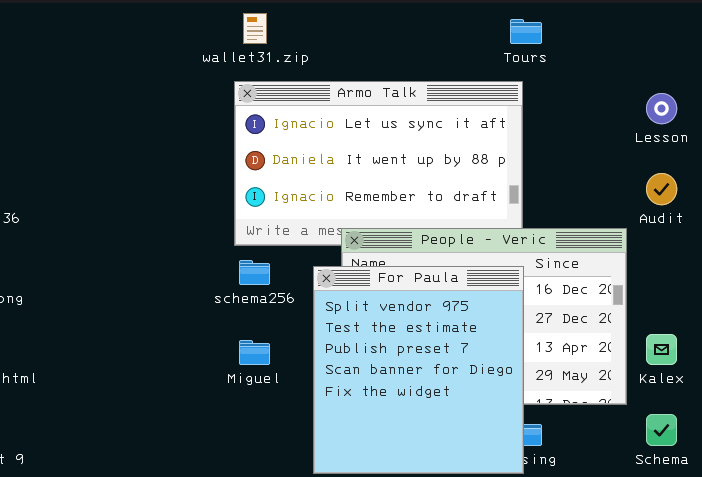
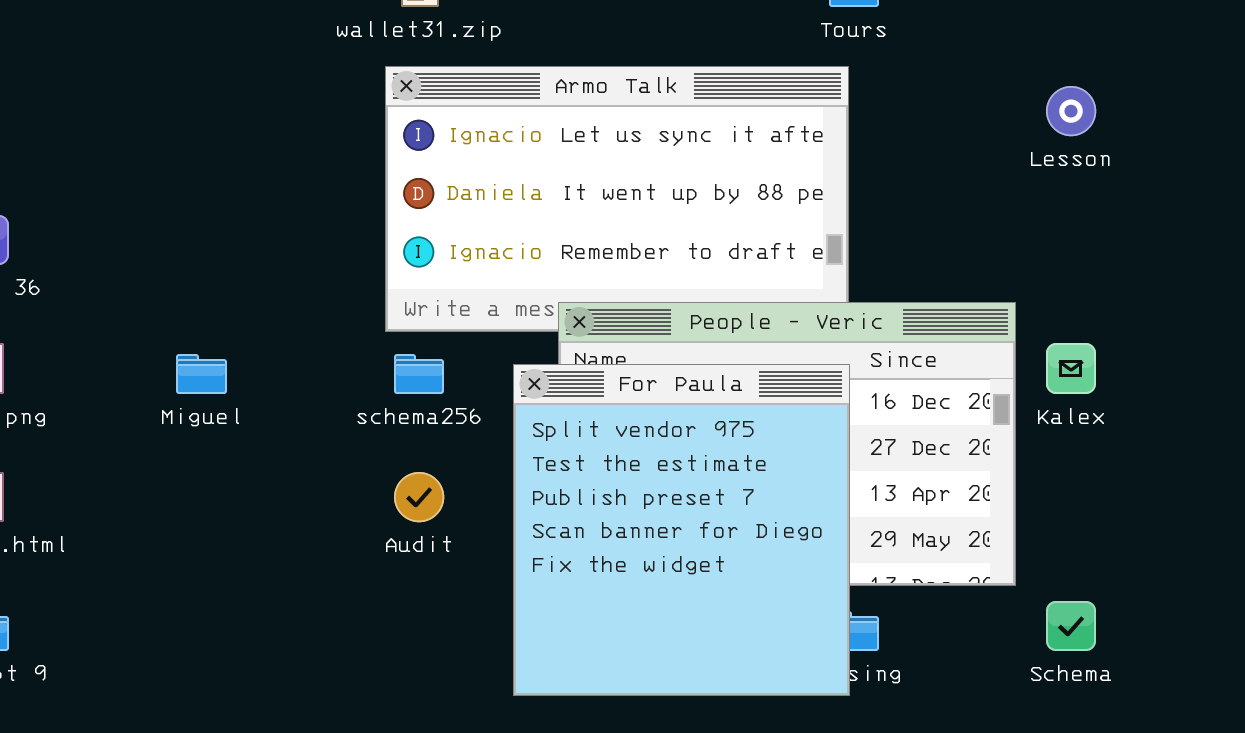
Audit: [646,173,677,205] -> [394,472,444,522], moved
Kalex: [646,334,677,365] -> [1046,343,1096,394], moved
Miguel: [239,340,270,365] -> [176,354,227,394], moved

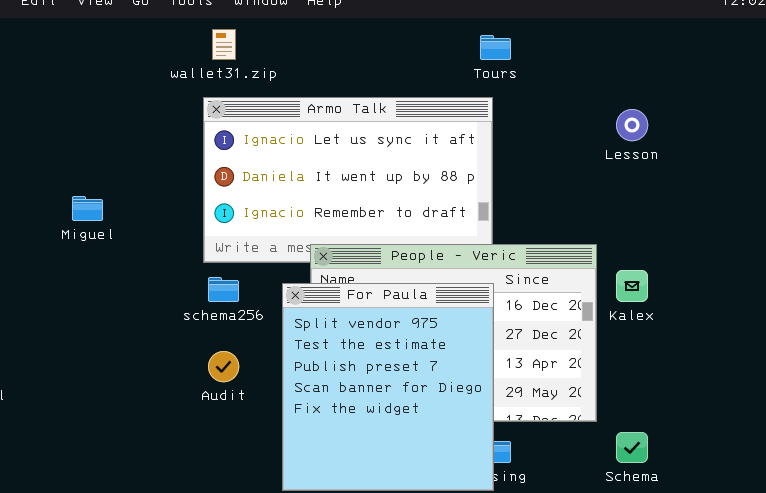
Miguel: [176,354,227,394] -> [72,196,103,221], moved

